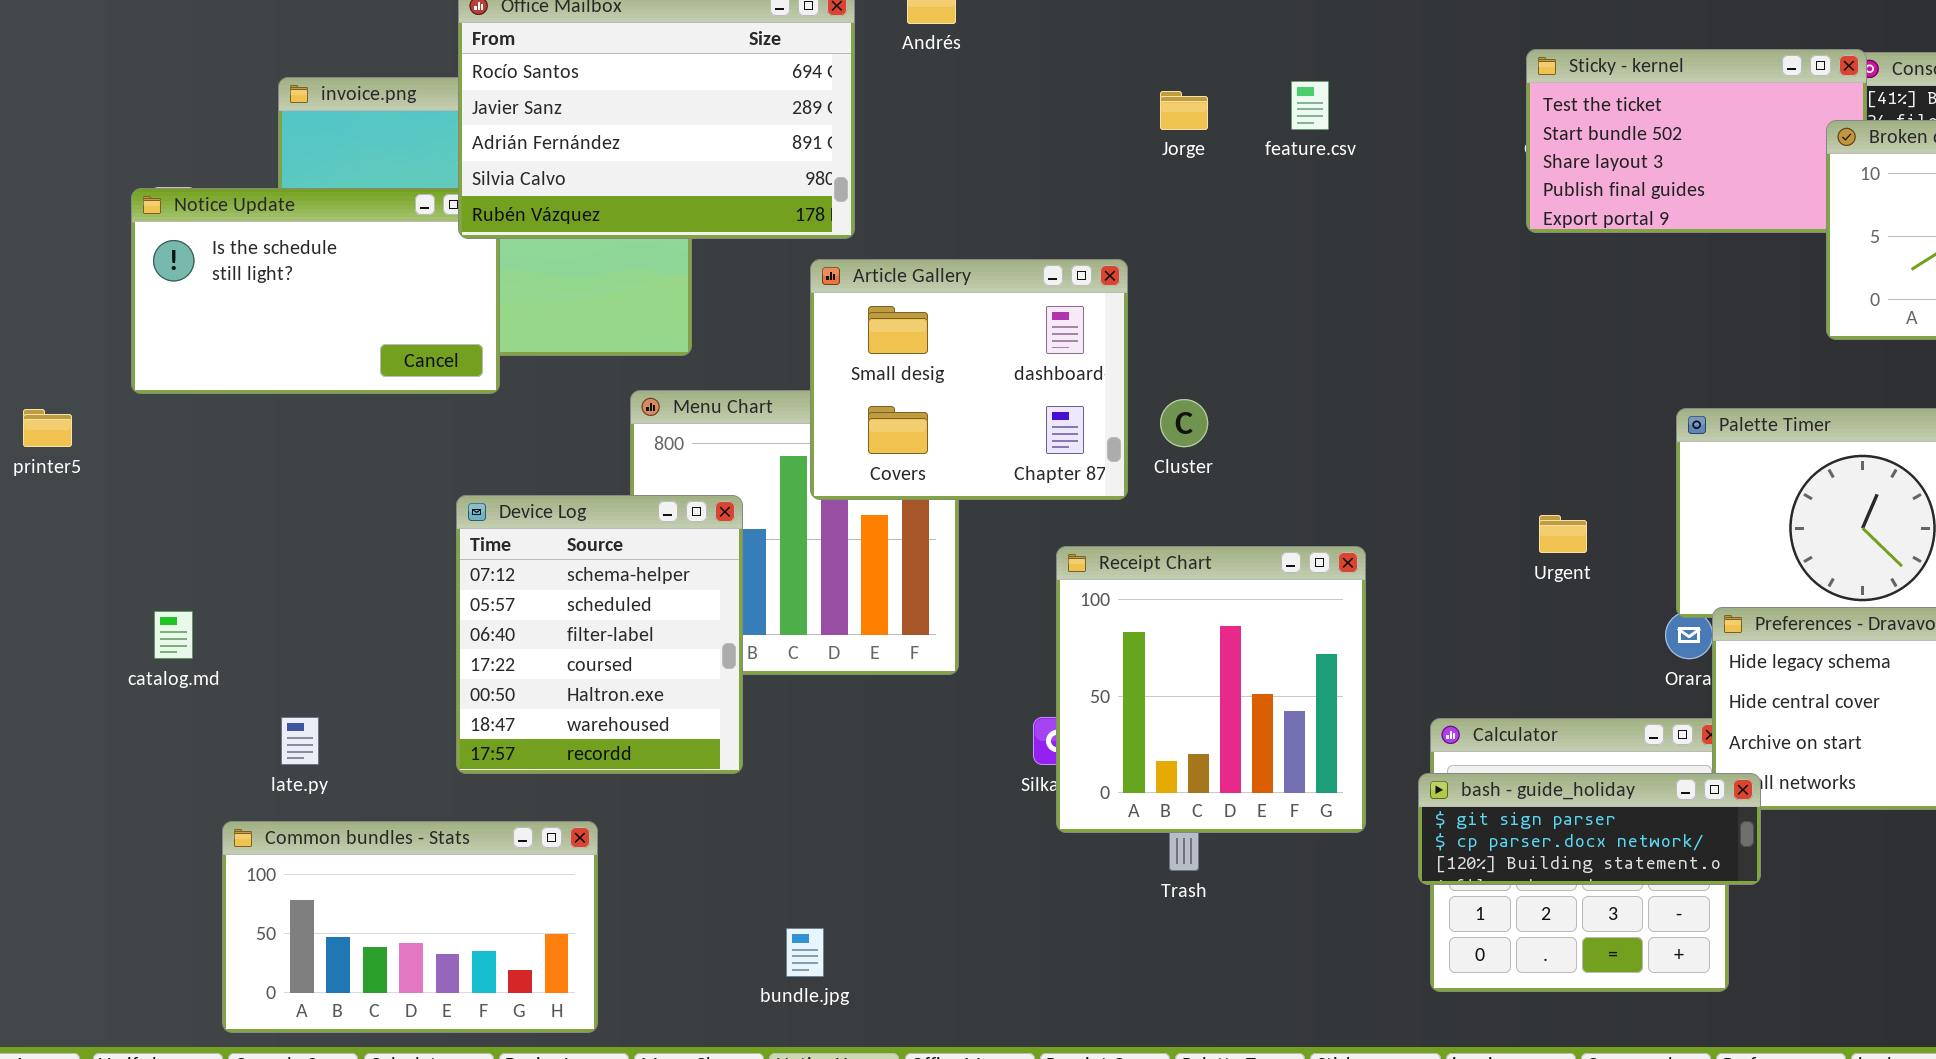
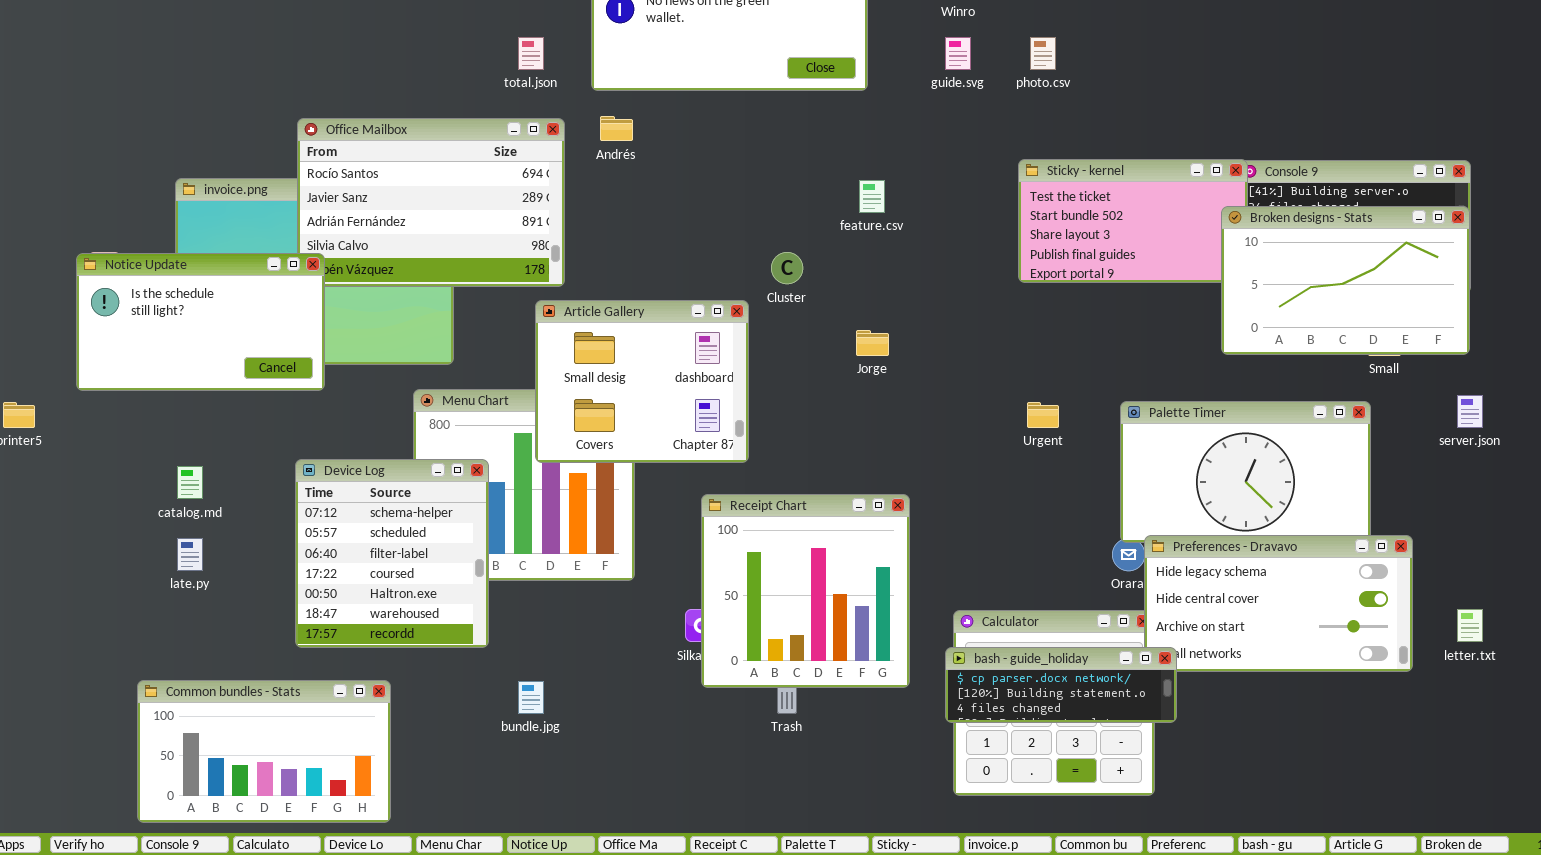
Jorge: [1160,91,1208,130] -> [856,330,889,356], moved
Notice Update: [131,188,500,394] -> [76,253,325,391], raised
Cluster: [1160,399,1208,447] -> [771,252,803,284], moved
Urgent: [1539,515,1587,553] -> [1027,402,1059,428], moved
catalog.md: [154,611,193,659] -> [177,466,203,499], moved
late.py: [281,717,319,765] -> [177,538,203,571], moved
bash - guide_holiday: [1418,773,1761,885] -> [945,647,1177,723], scrolled down 1 row
bundle.jpg: [786,928,824,977] -> [518,681,544,714], moved

